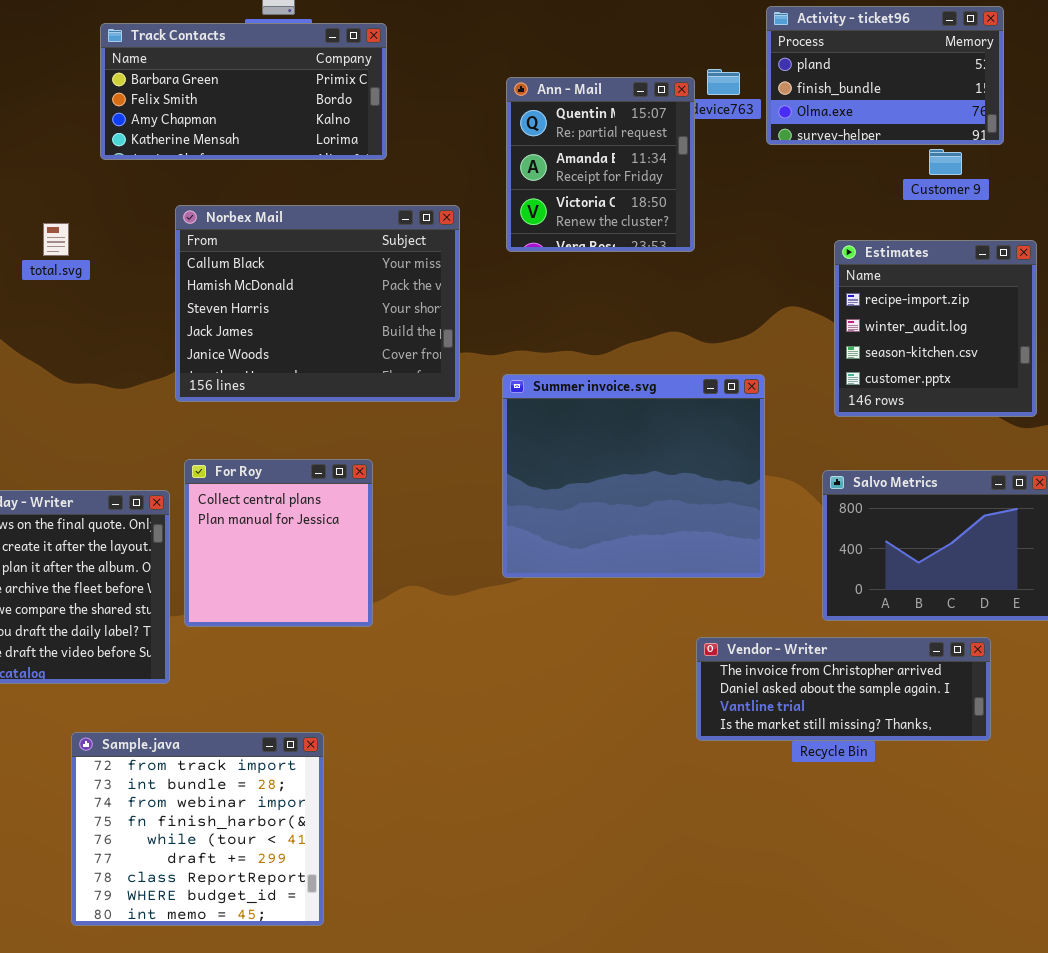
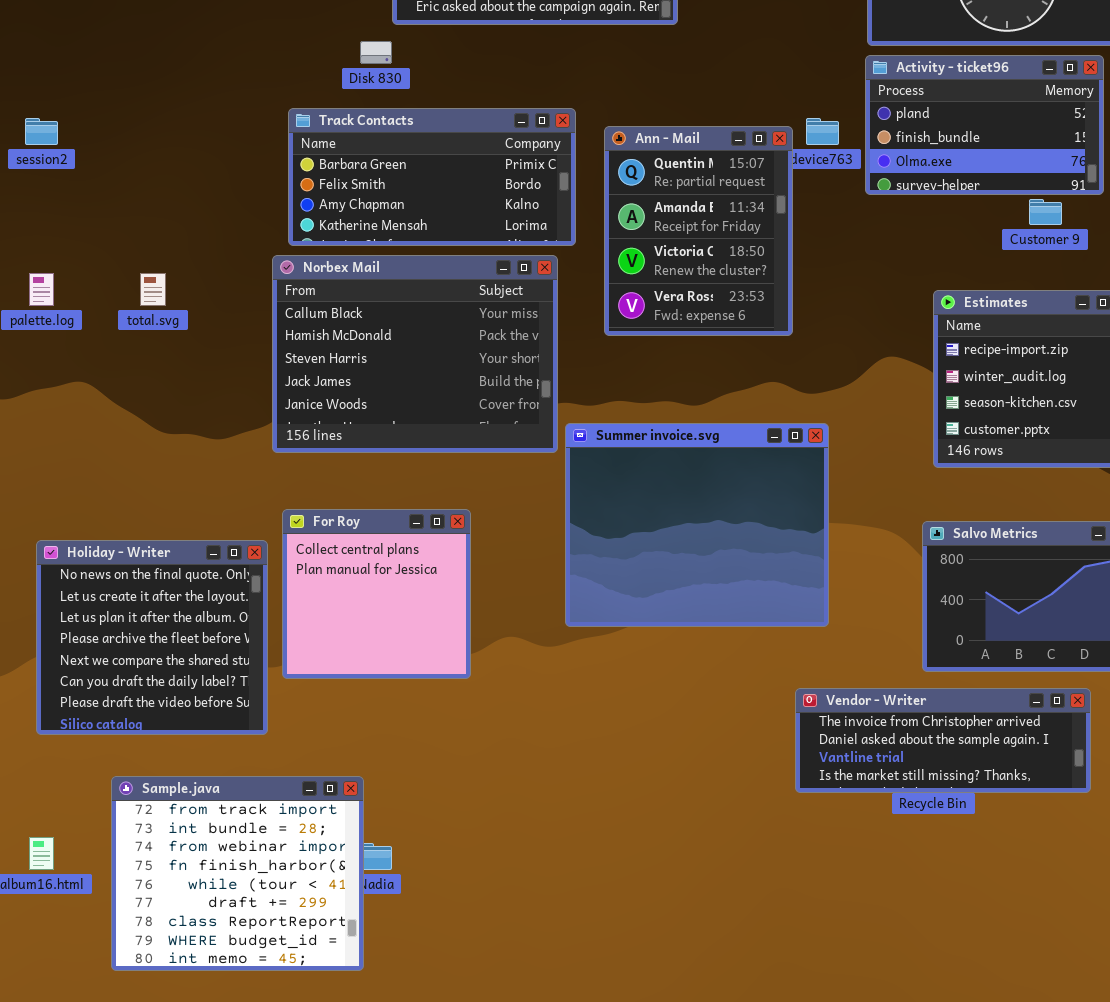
Track Contacts: [100,23,387,160] -> [288,108,576,246], moved
Ann - Mail: [506,77,695,252] -> [604,126,793,336], resized
Summer invoice.svg: [502,374,765,578] -> [565,423,829,627], moved
Sample.java: [71,732,324,926] -> [111,776,364,971], moved

